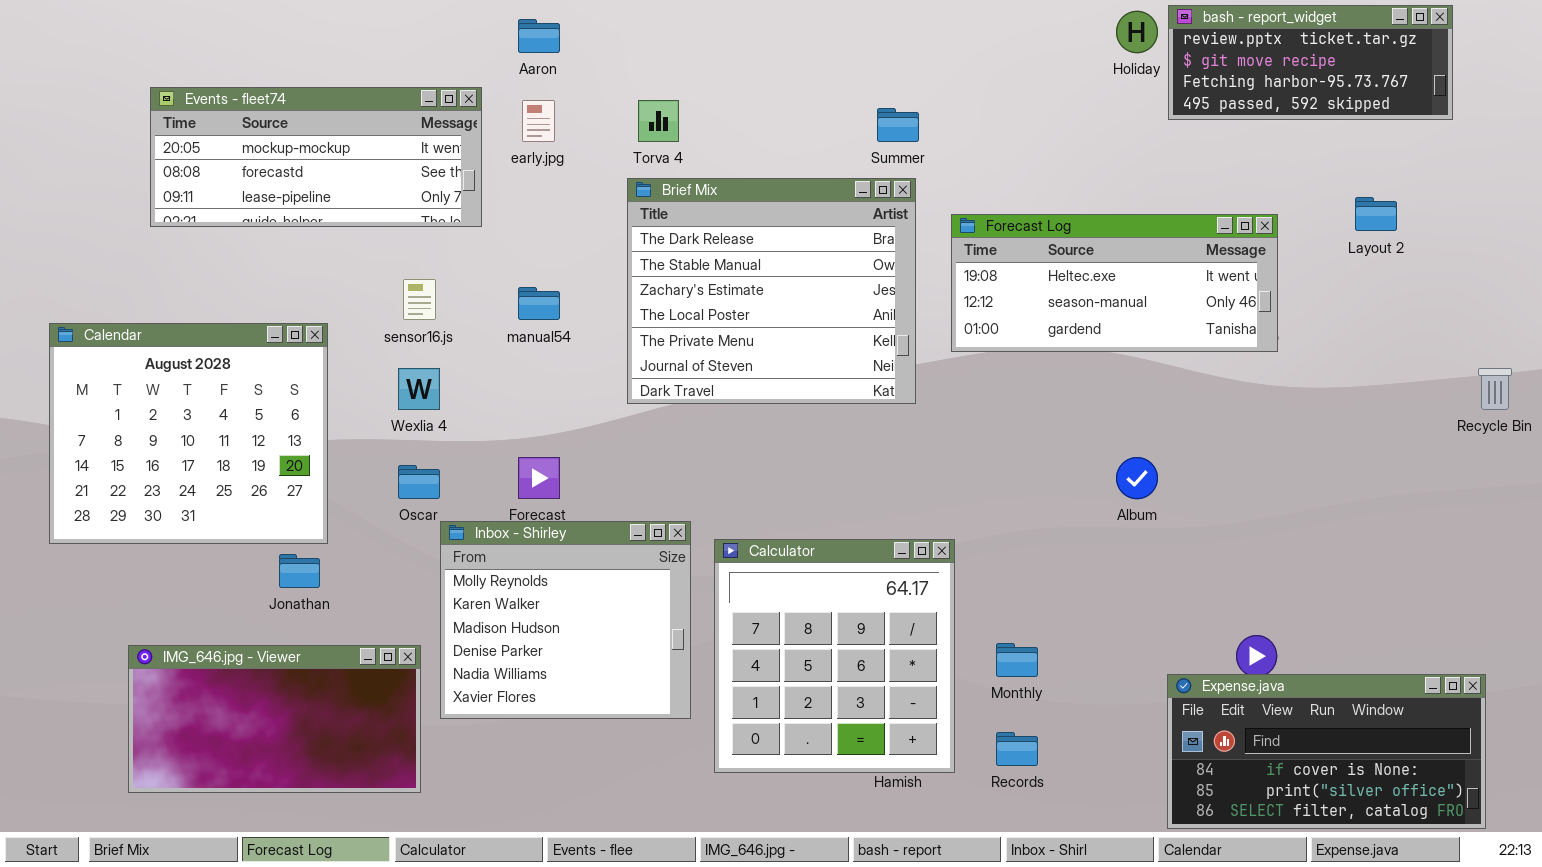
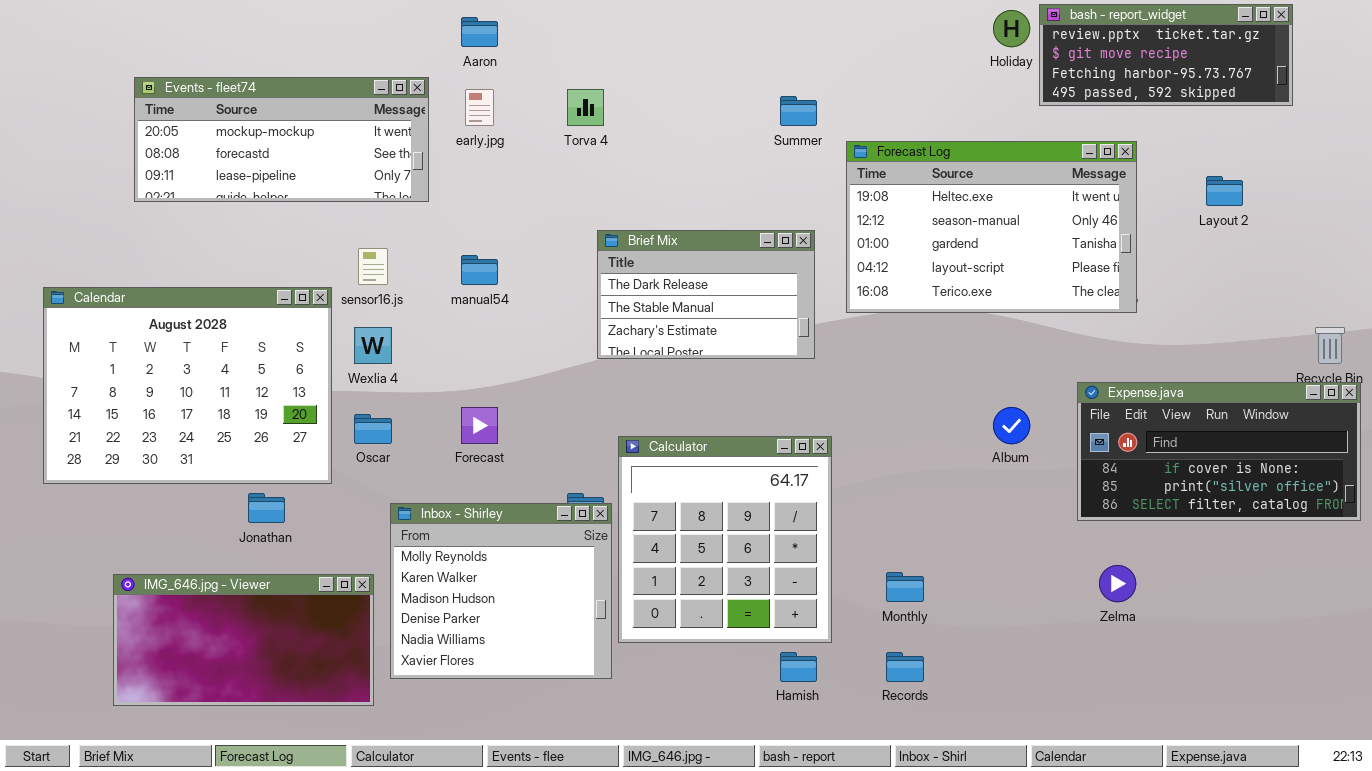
Brief Mix: [627,178,916,404] -> [597,230,815,359], resized
Forecast Log: [951,214,1278,352] -> [846,141,1137,313], resized
Calendar: [49,323,328,544] -> [43,287,332,484], resized
Inbox - Shirley: [440,521,691,719] -> [390,503,612,679], moved
Calculator: [714,539,955,773] -> [618,436,832,643], moved
Expense.java: [1167,674,1486,829] -> [1077,382,1361,521], moved

